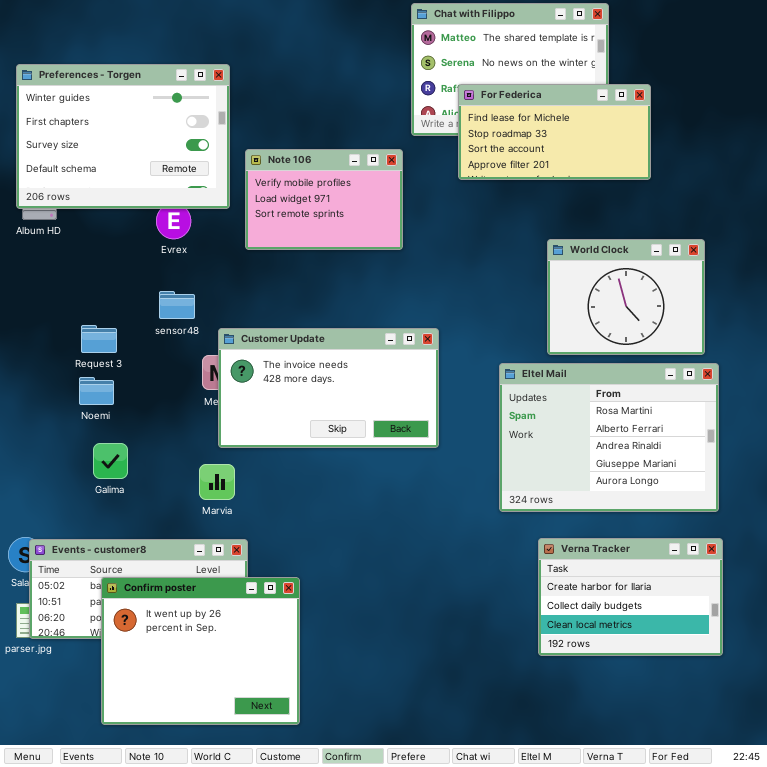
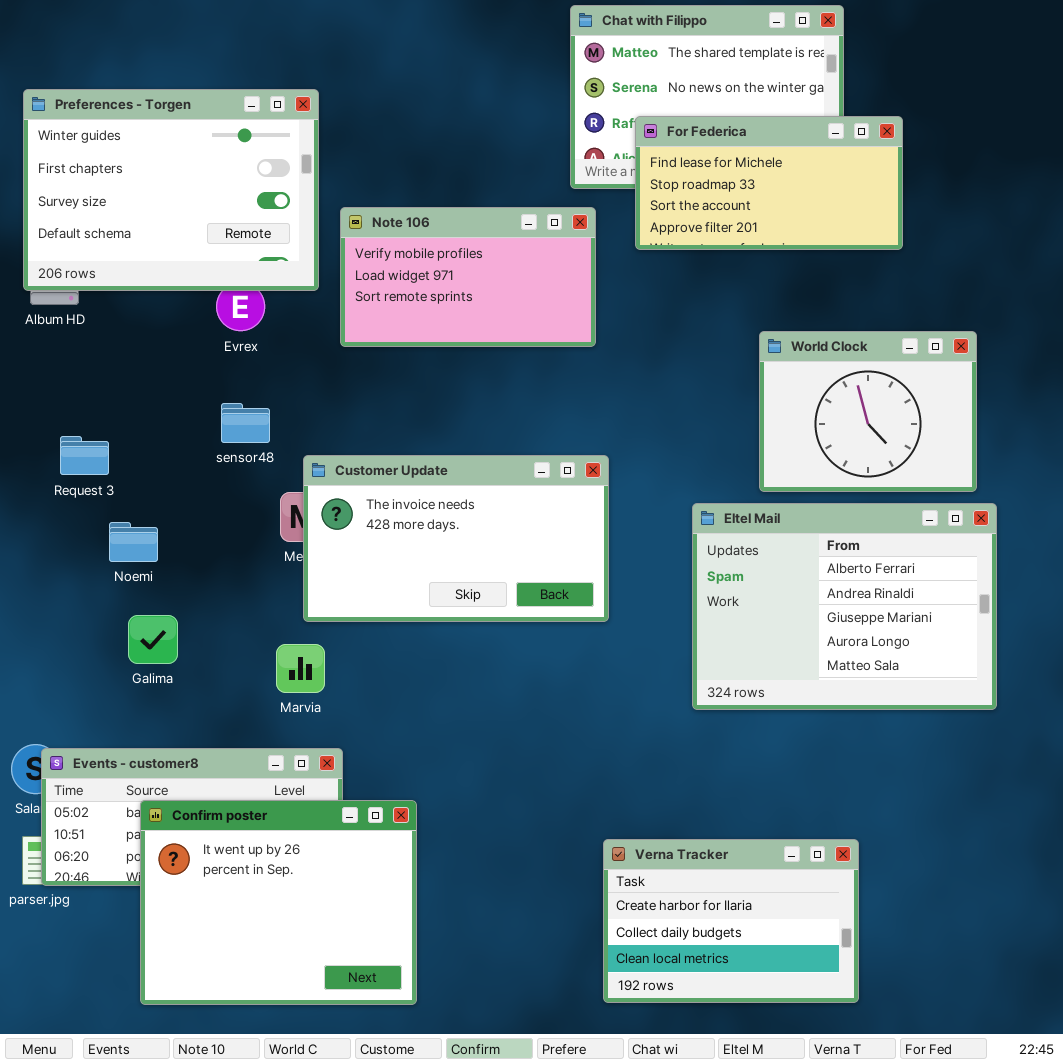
Note 106: [245,149,403,250] -> [340,207,596,347], resized
Request 3: [81,325,117,353] -> [60,436,109,475], moved
Eltel Mail: [499,363,719,512] -> [692,503,997,710], scrolled down 1 row
Verna Tracker: [538,538,723,656] -> [603,839,859,1003], moved

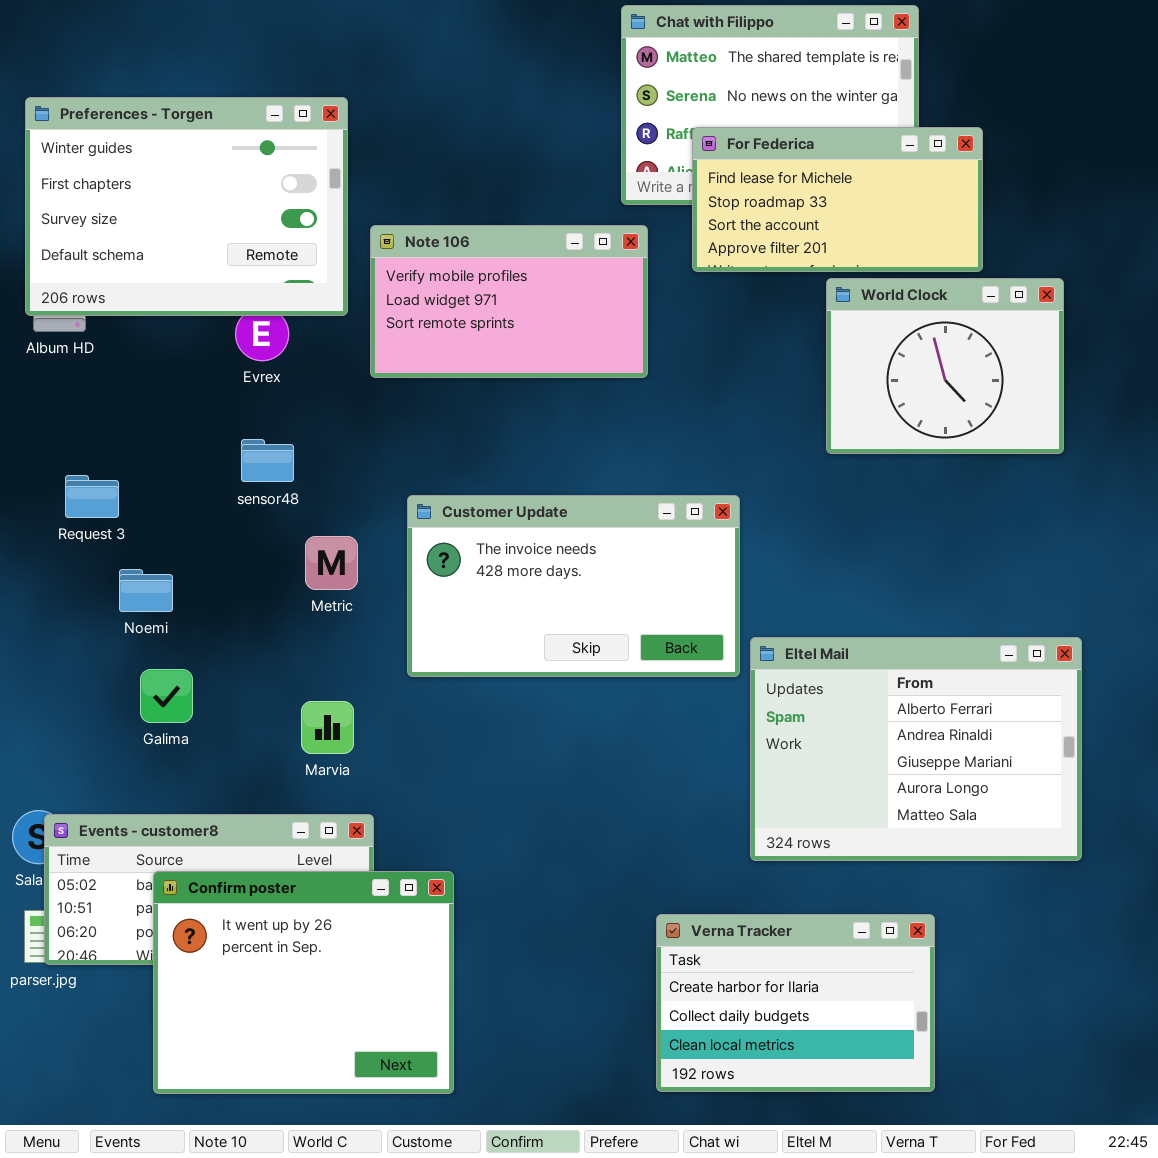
World Clock: [759,331,977,492] -> [826,278,1064,454], moved
Customer Update: [303,455,609,622] -> [407,495,740,677], moved
Eltel Mail: [692,503,997,710] -> [750,637,1082,861], moved

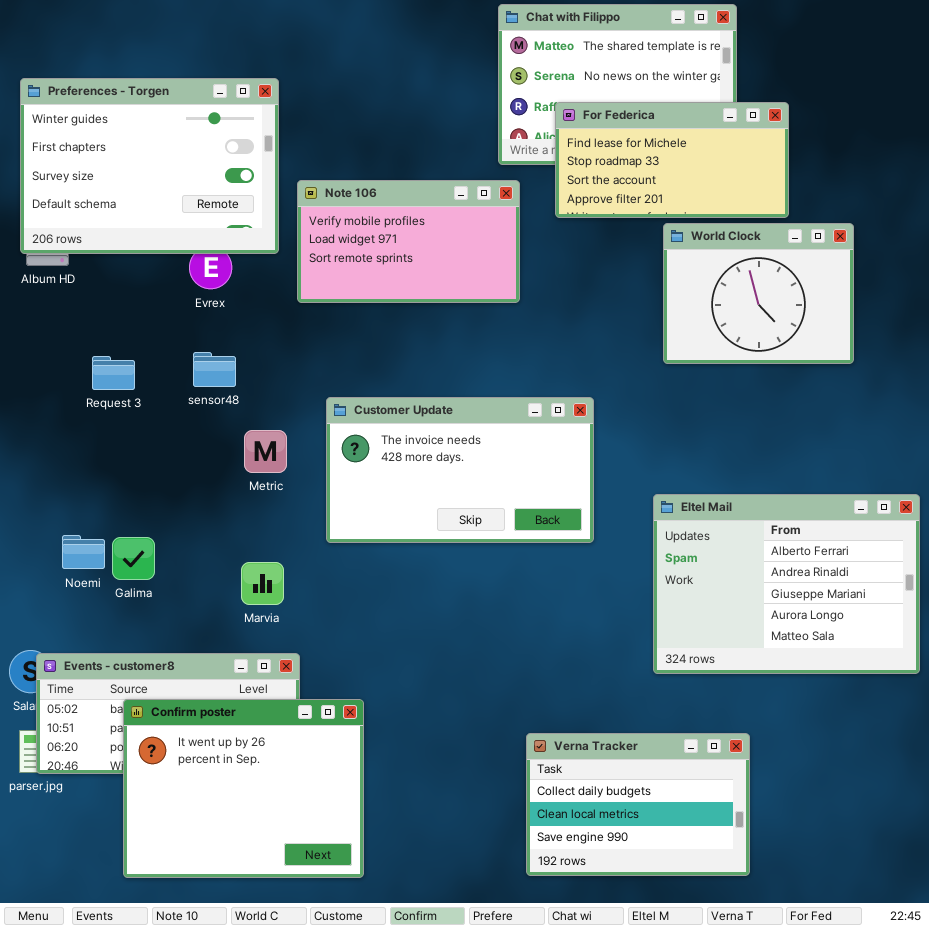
Request 3: [65,475,119,518] -> [92,356,135,390], moved
Noemi: [119,569,173,612] -> [62,535,105,569], moved
Eltel Mail: [750,637,1082,861] -> [653,494,920,674], moved
Verna Tracker: [656,914,935,1092] -> [526,733,750,876], scrolled down 1 row

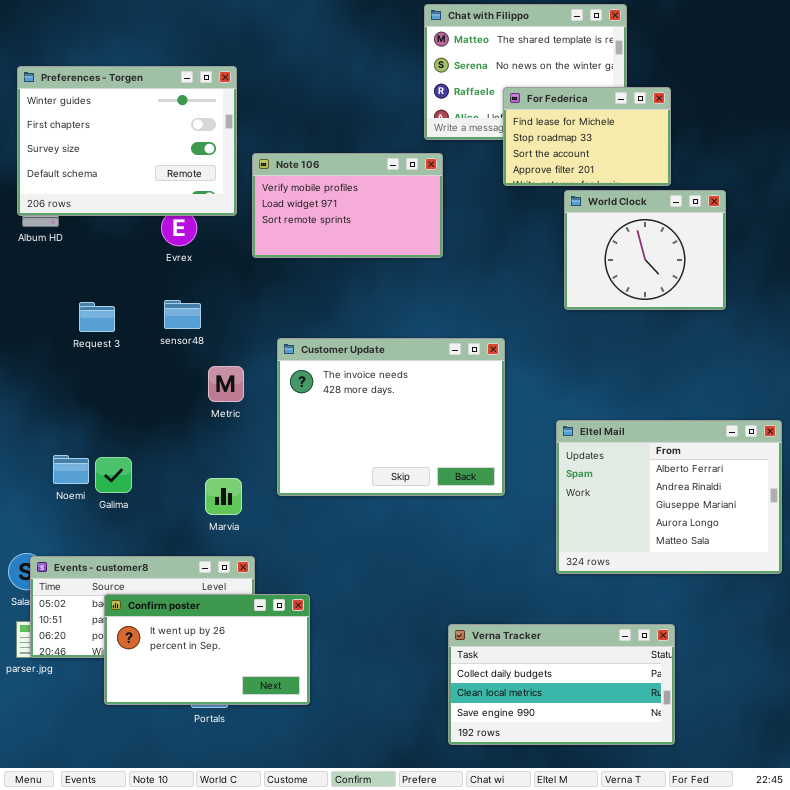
For Federica: [555,102,789,218] -> [503,87,671,186], resized
Customer Update: [326,397,594,543] -> [277,338,505,496], resized
Confirm poster: [123,699,364,878] -> [104,594,310,705], resized
Verna Tracker: [526,733,750,876] -> [448,624,675,745], resized

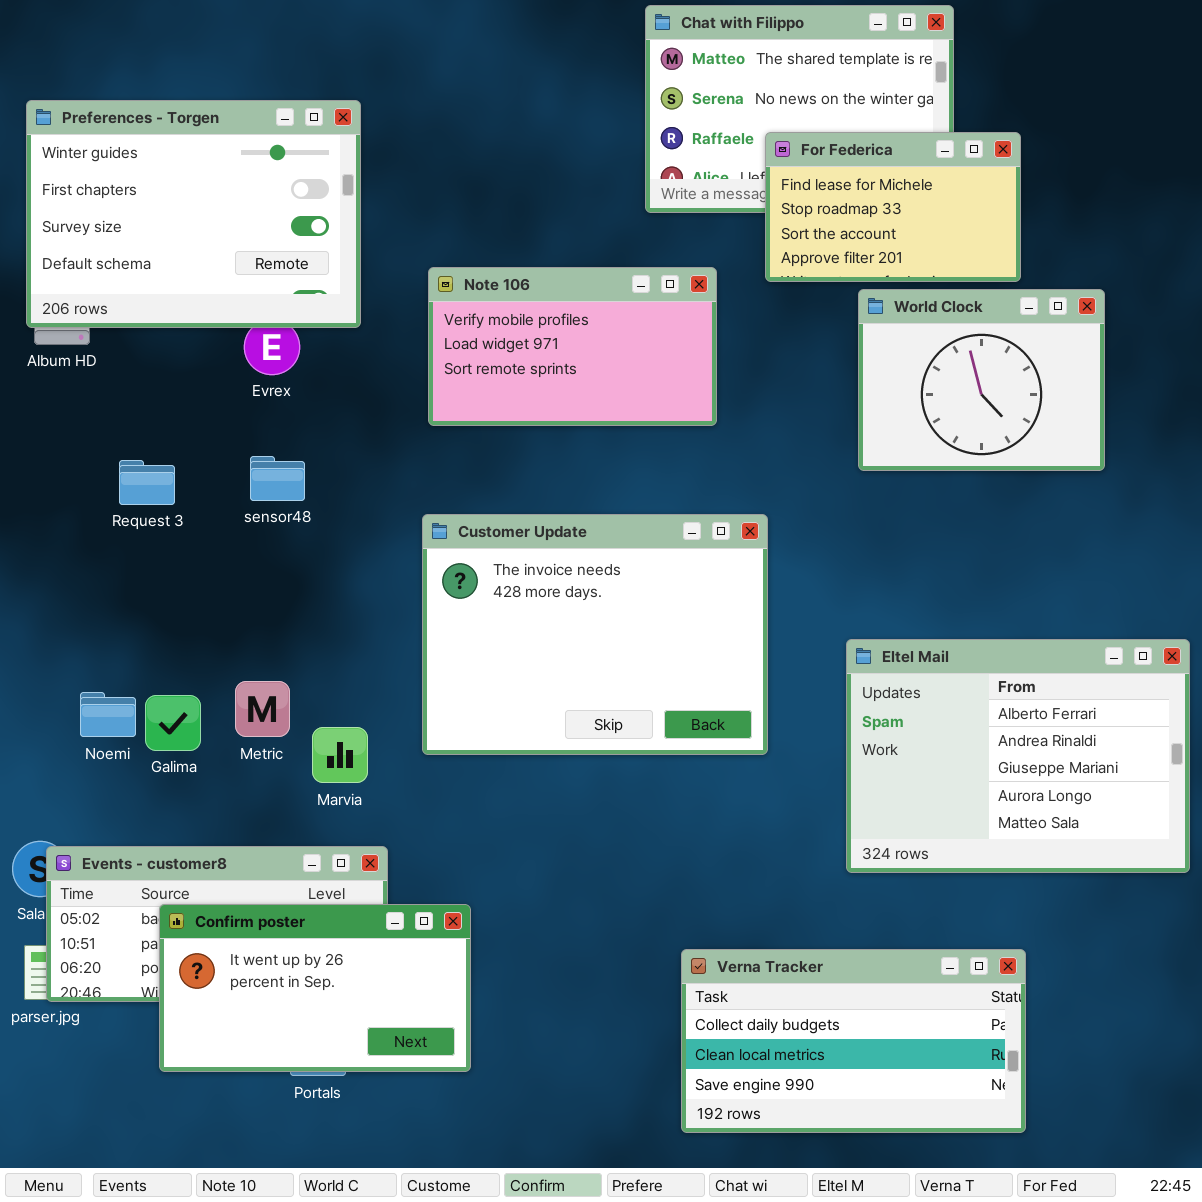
Note 106: [252,153,443,258] -> [428,267,717,426], moved
Metric: [208,366,244,402] -> [235,681,290,737], moved

